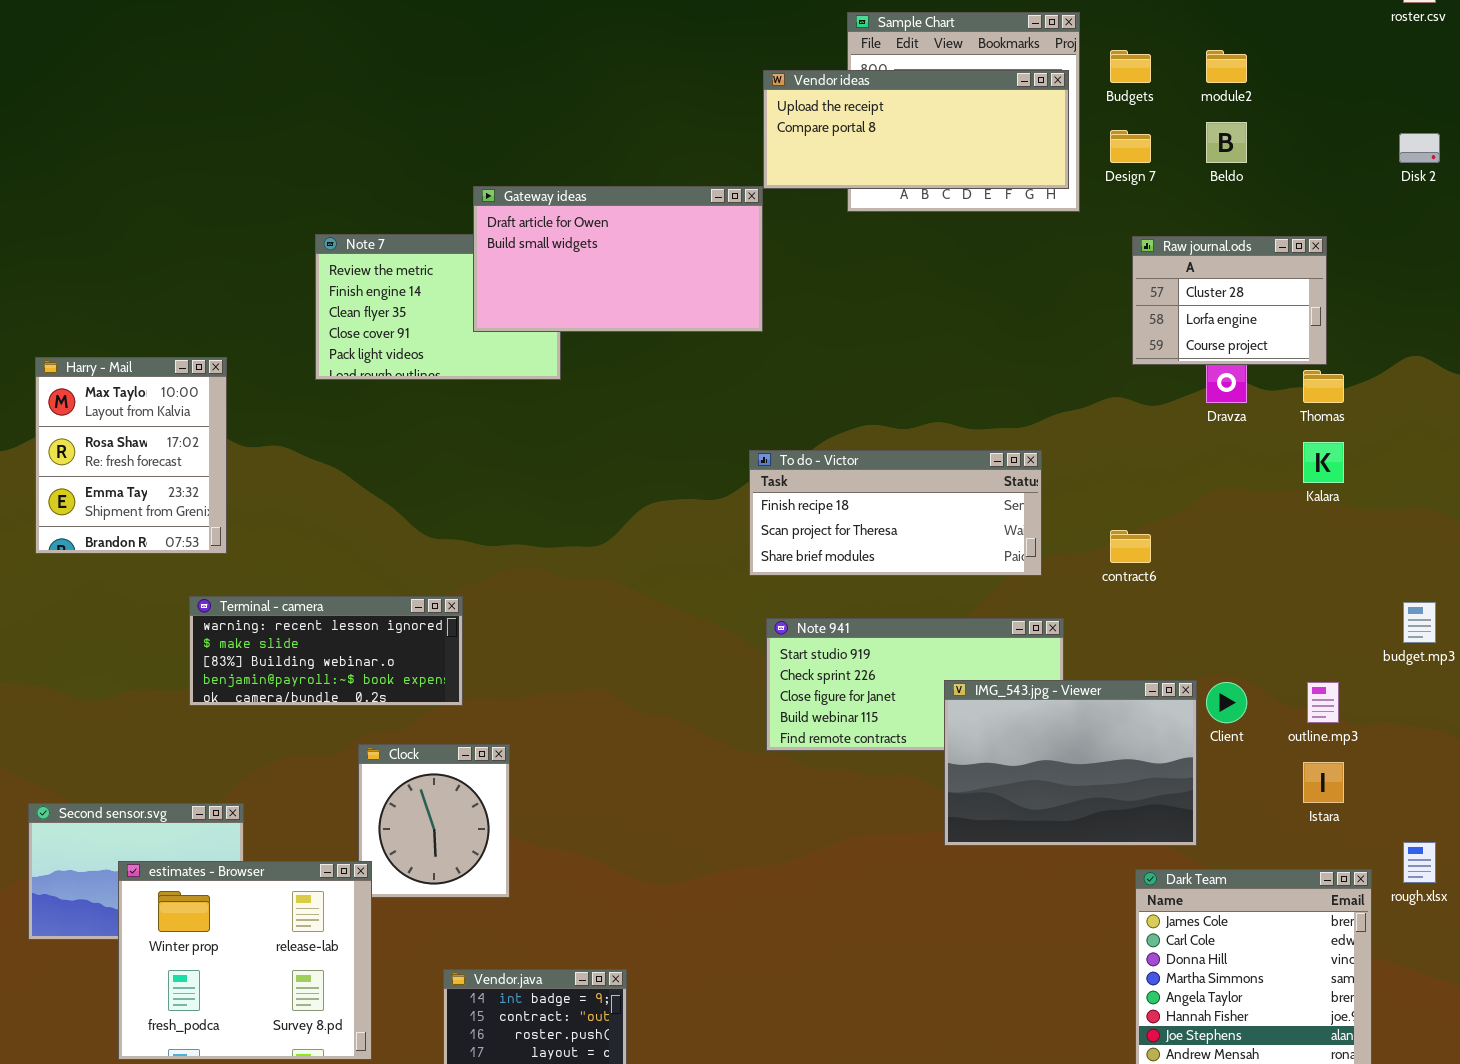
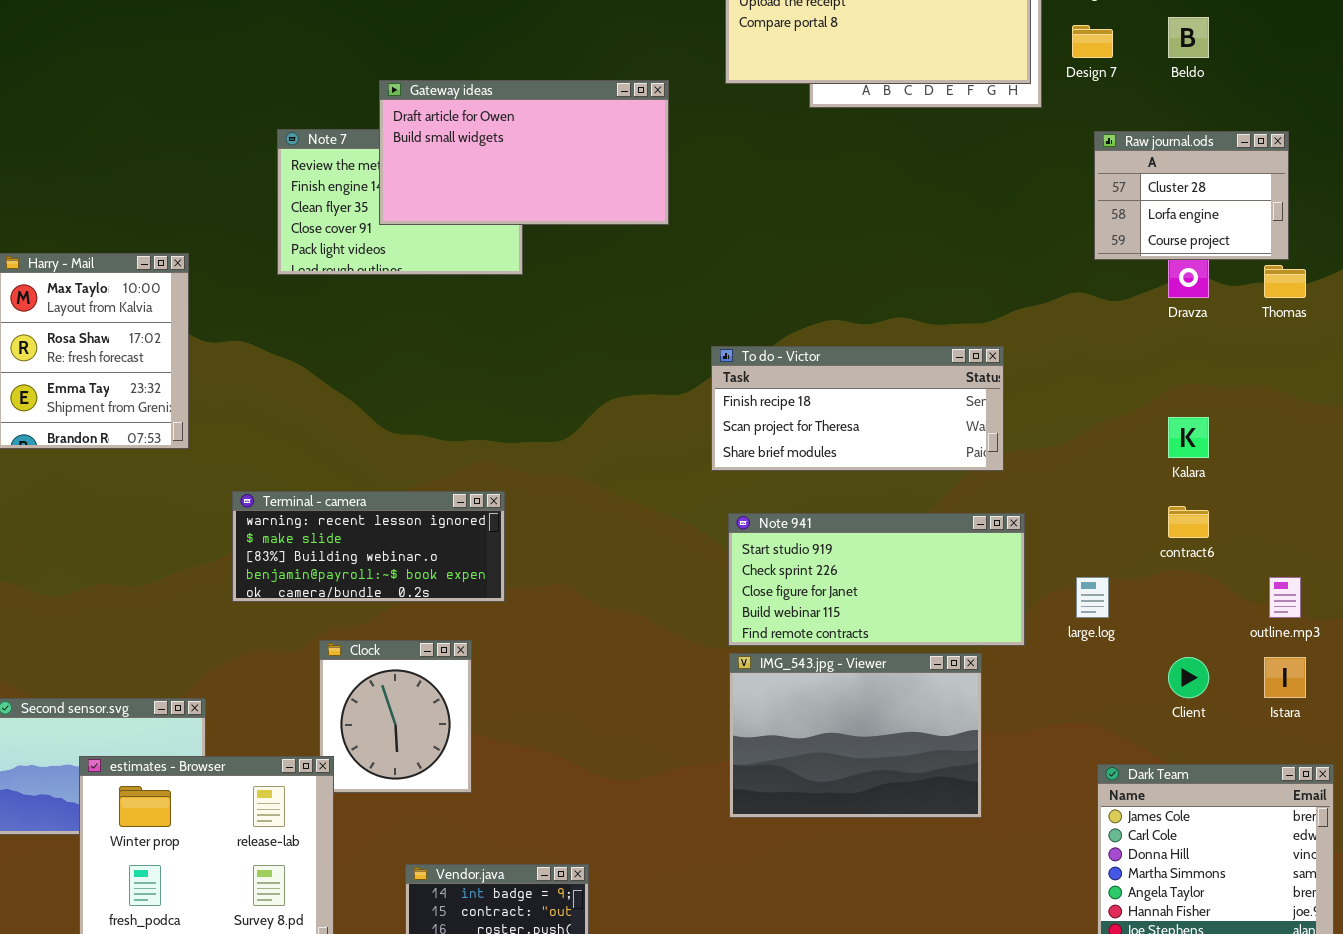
Gateway ideas: [473,186,763,332] -> [379,80,669,225], moved
Kalara: [1303,442,1344,483] -> [1168,417,1209,458], moved
contract6: [1110,530,1151,563] -> [1168,506,1209,538], moved
Terminal - camera: [189,596,463,706] -> [232,491,505,602], moved
IMG_543.jpg - Viewer: [944,680,1197,846] -> [729,653,982,818], moved
Client: [1206,682,1247,723] -> [1168,657,1209,698], moved

